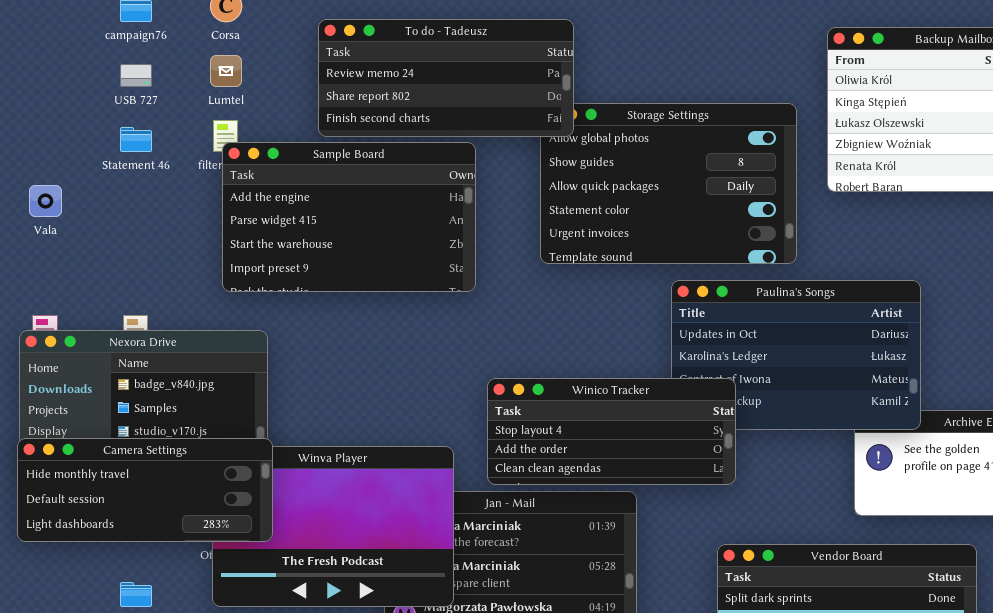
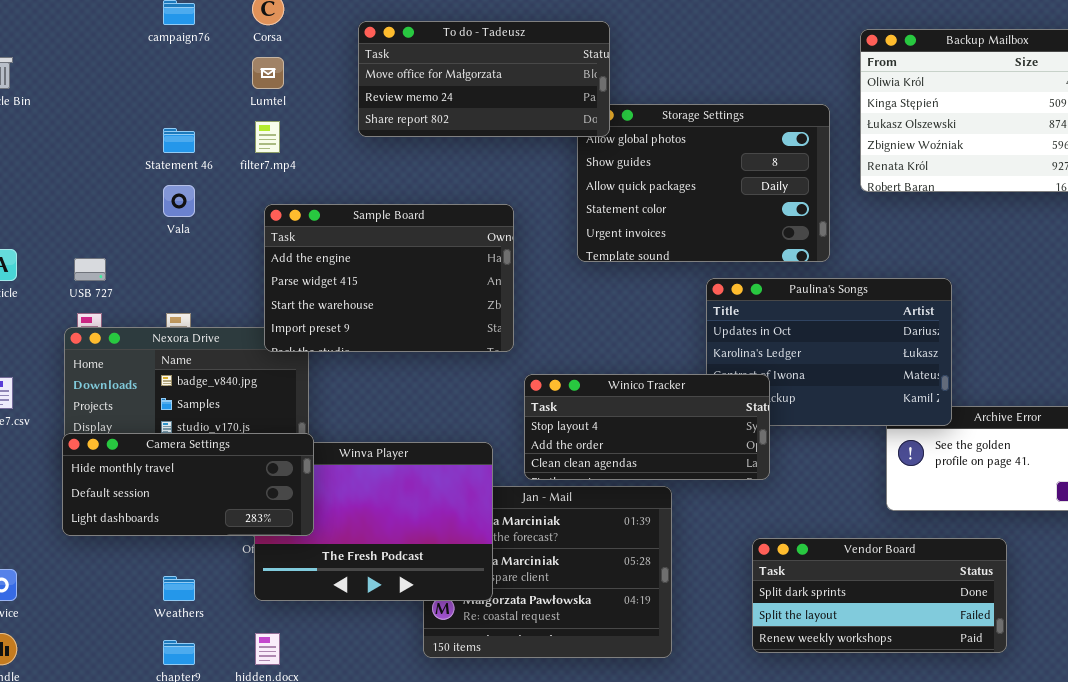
To do - Tadeusz: [318,19,574,137] -> [358,21,610,137], scrolled up 1 row
USB 727: [120,64,152,87] -> [74,258,106,281], moved
Sample Board: [222,142,476,292] -> [264,204,514,352], moved
Vala: [29,185,62,217] -> [163,185,195,217], moved

